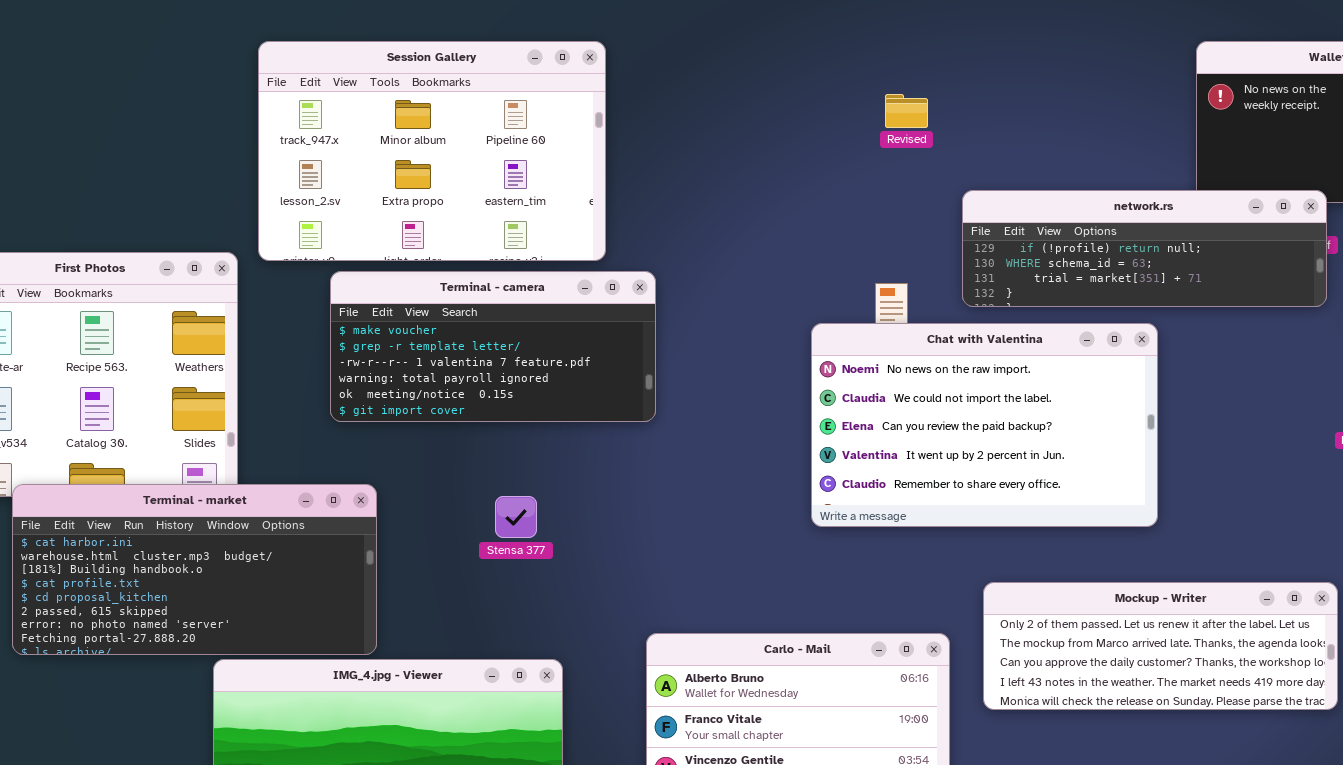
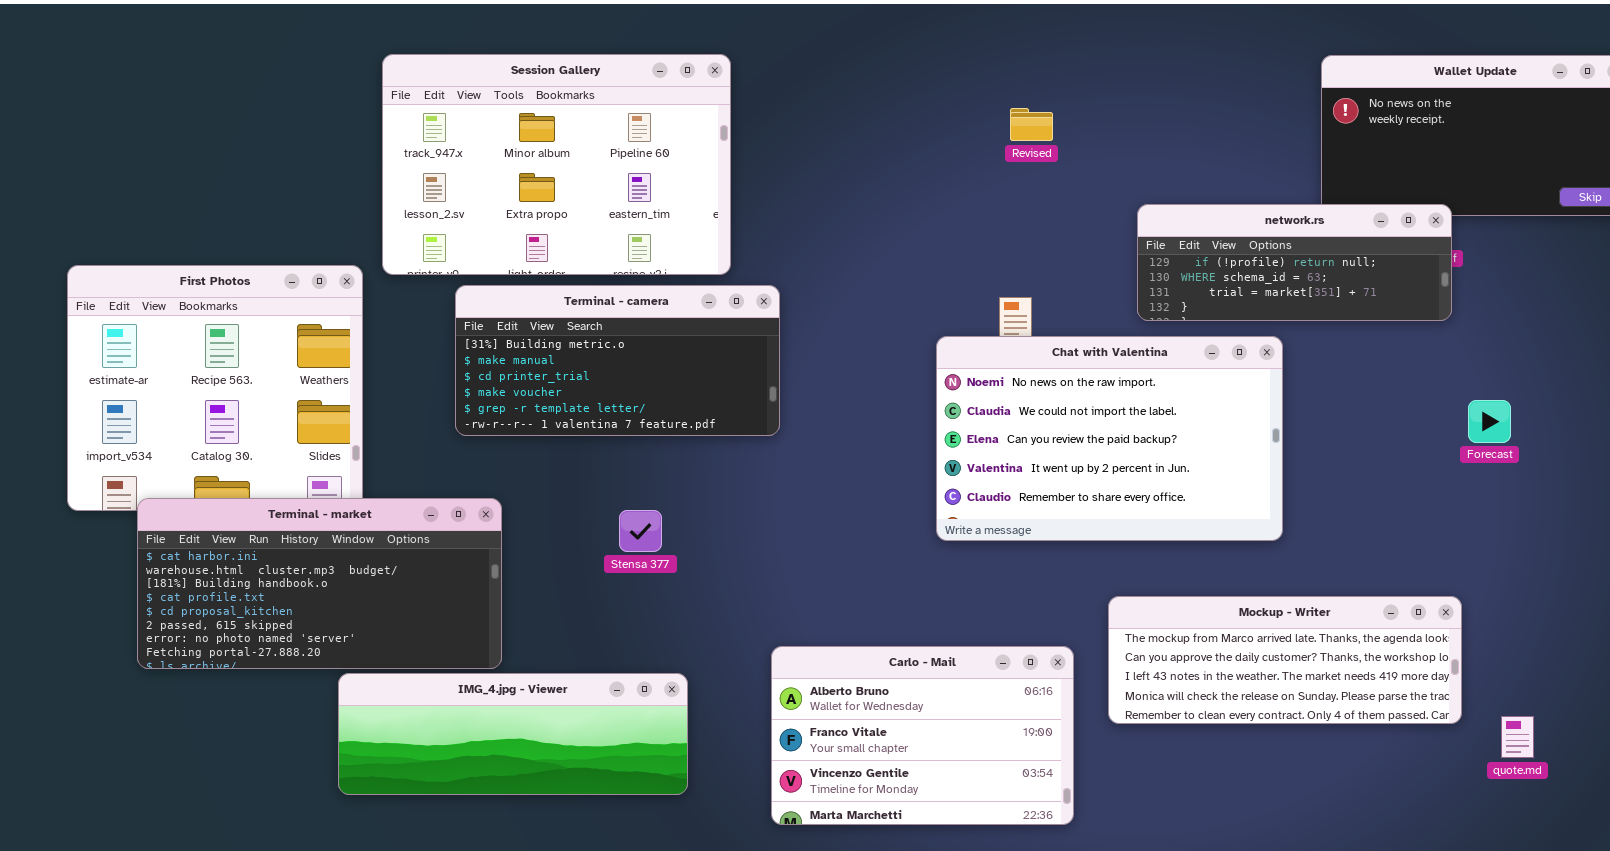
network.rs: [962,190,1327,307] -> [1137,204,1452,321], resized
Terminal - camera: [330,271,656,422] -> [455,285,780,436], scrolled up 3 rows
Mockup - Writer: [983,582,1338,710] -> [1108,596,1462,724], scrolled down 1 row

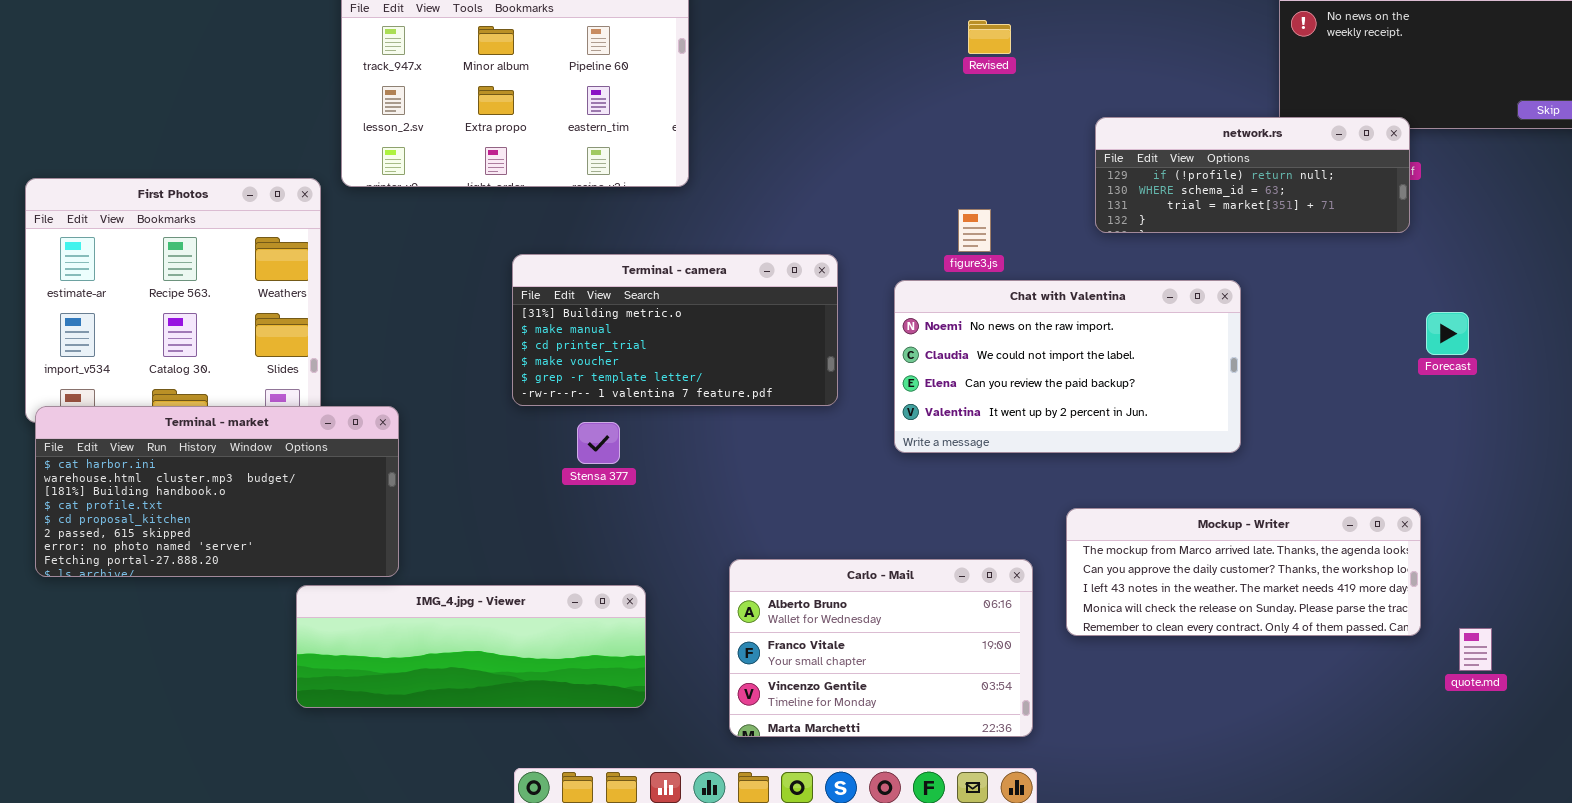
Terminal - camera: [455,285,780,436] -> [512,254,838,406], moved
Chat with Valentina: [936,336,1283,541] -> [894,280,1241,453], resized
Terminal - market: [137,498,502,669] -> [35,406,399,577], moved

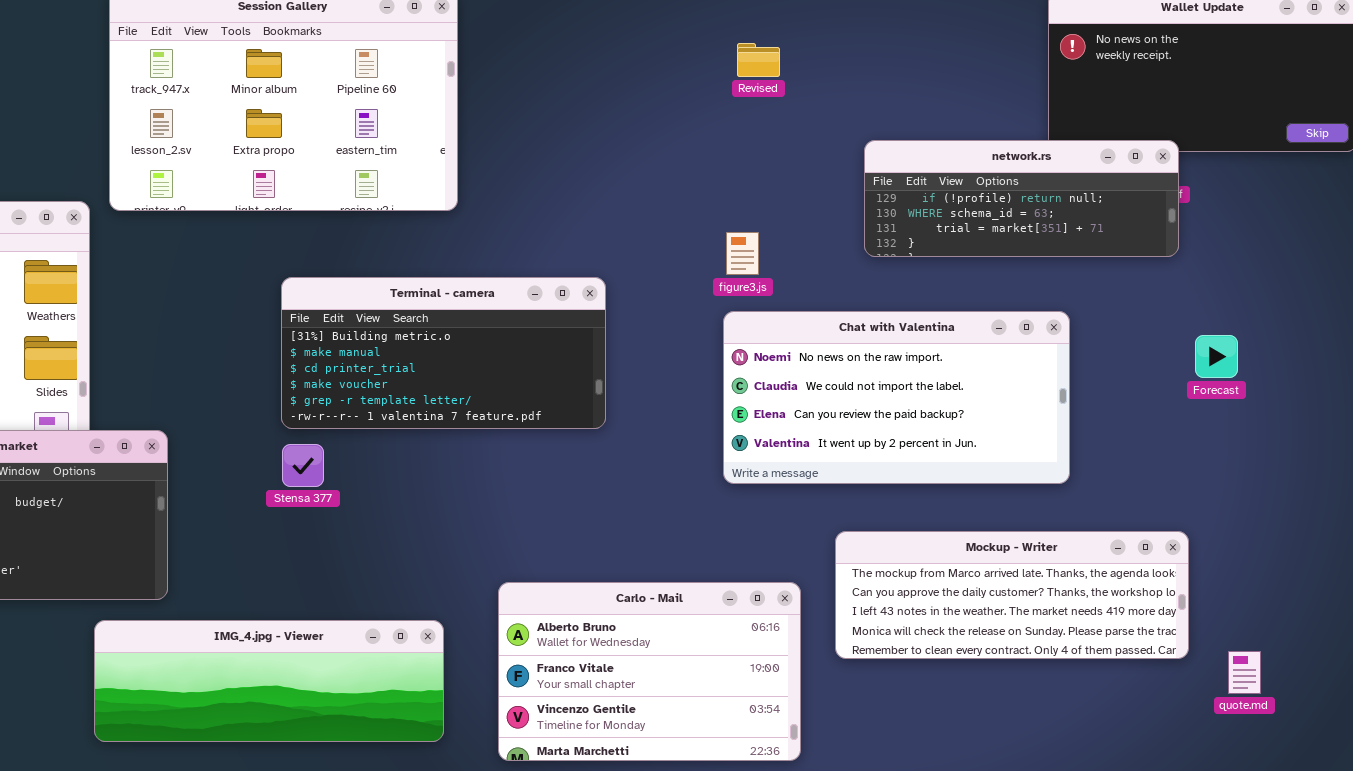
Chat with Valentina: [894,280,1241,453] -> [723,311,1070,484], moved
Stensa 377: [577,422,620,464] -> [282,444,324,487], moved
IMG_4.jpg - Viewer: [296,585,646,708] -> [94,620,444,742], moved

